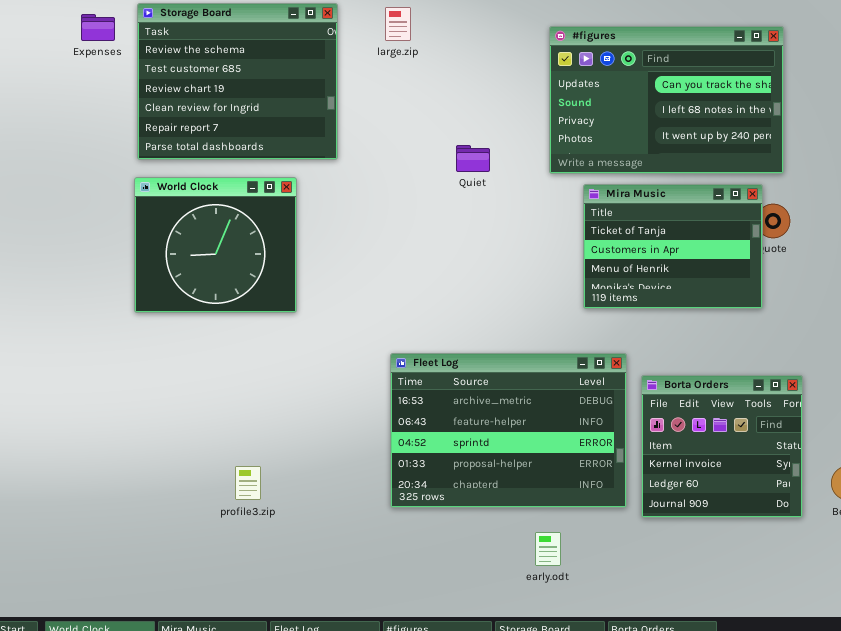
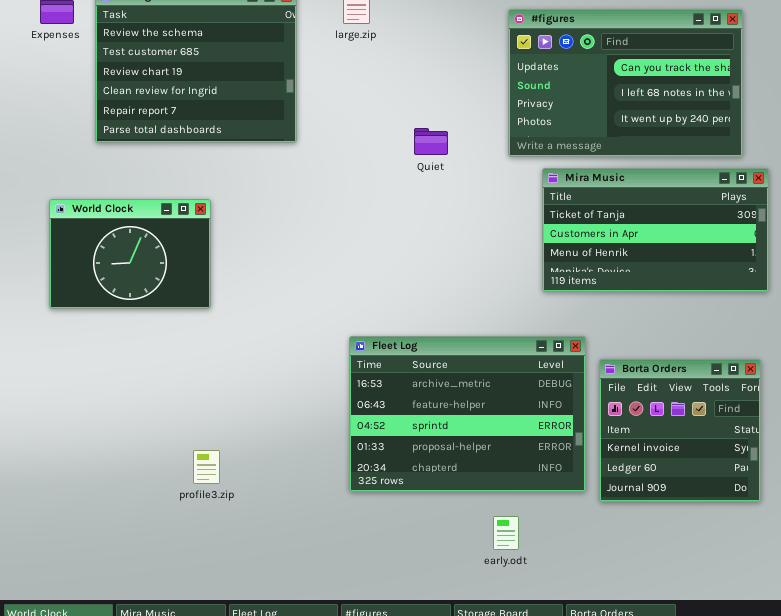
World Clock: [134,177,297,313] -> [49,199,211,309], moved, resized
Mira Music: [583,184,763,309] -> [542,168,769,292], resized

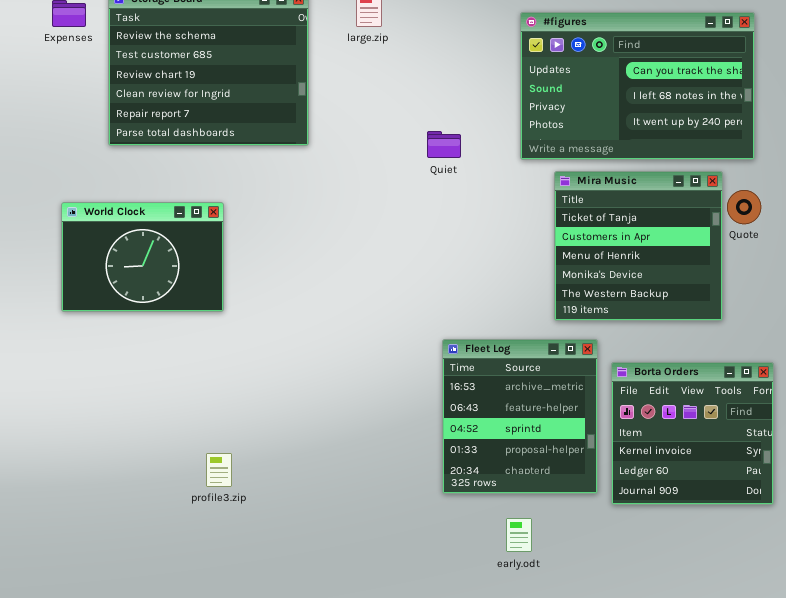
Mira Music: [542,168,769,292] -> [554,171,723,321], resized
Fleet Log: [349,336,586,492] -> [442,339,598,494], resized

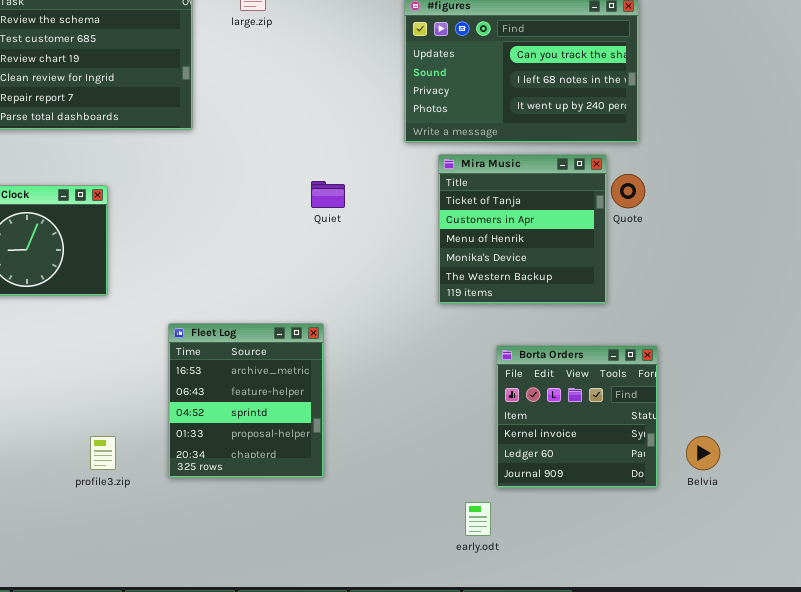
Quiet: [427,131,461,158] -> [311,181,345,208], moved
Fleet Log: [442,339,598,494] -> [168,323,324,478], moved
early.odt: [506,518,532,552] -> [465,502,491,536], moved

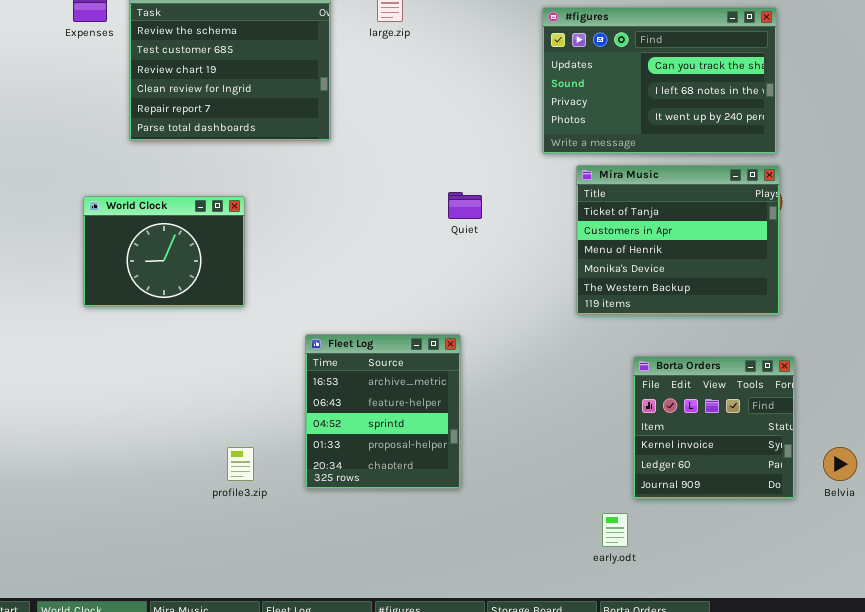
Mira Music: [438,154,607,304] -> [576,165,780,315], resized

